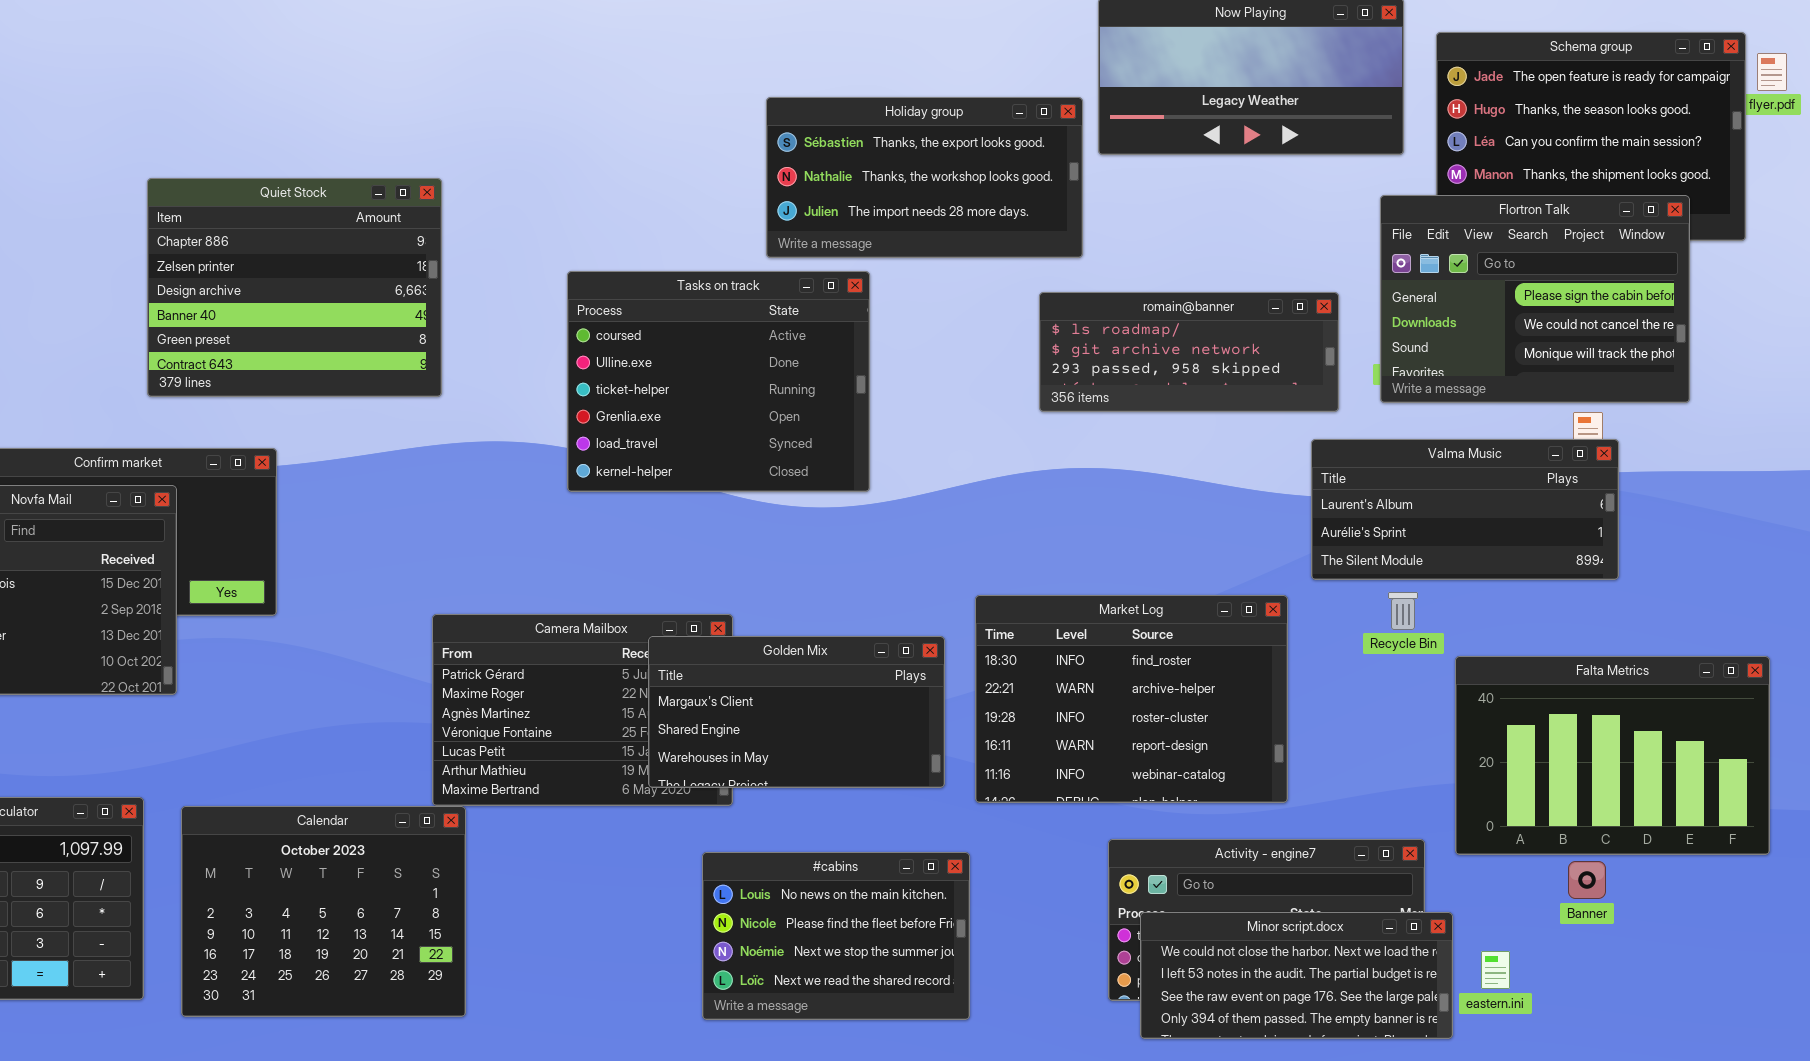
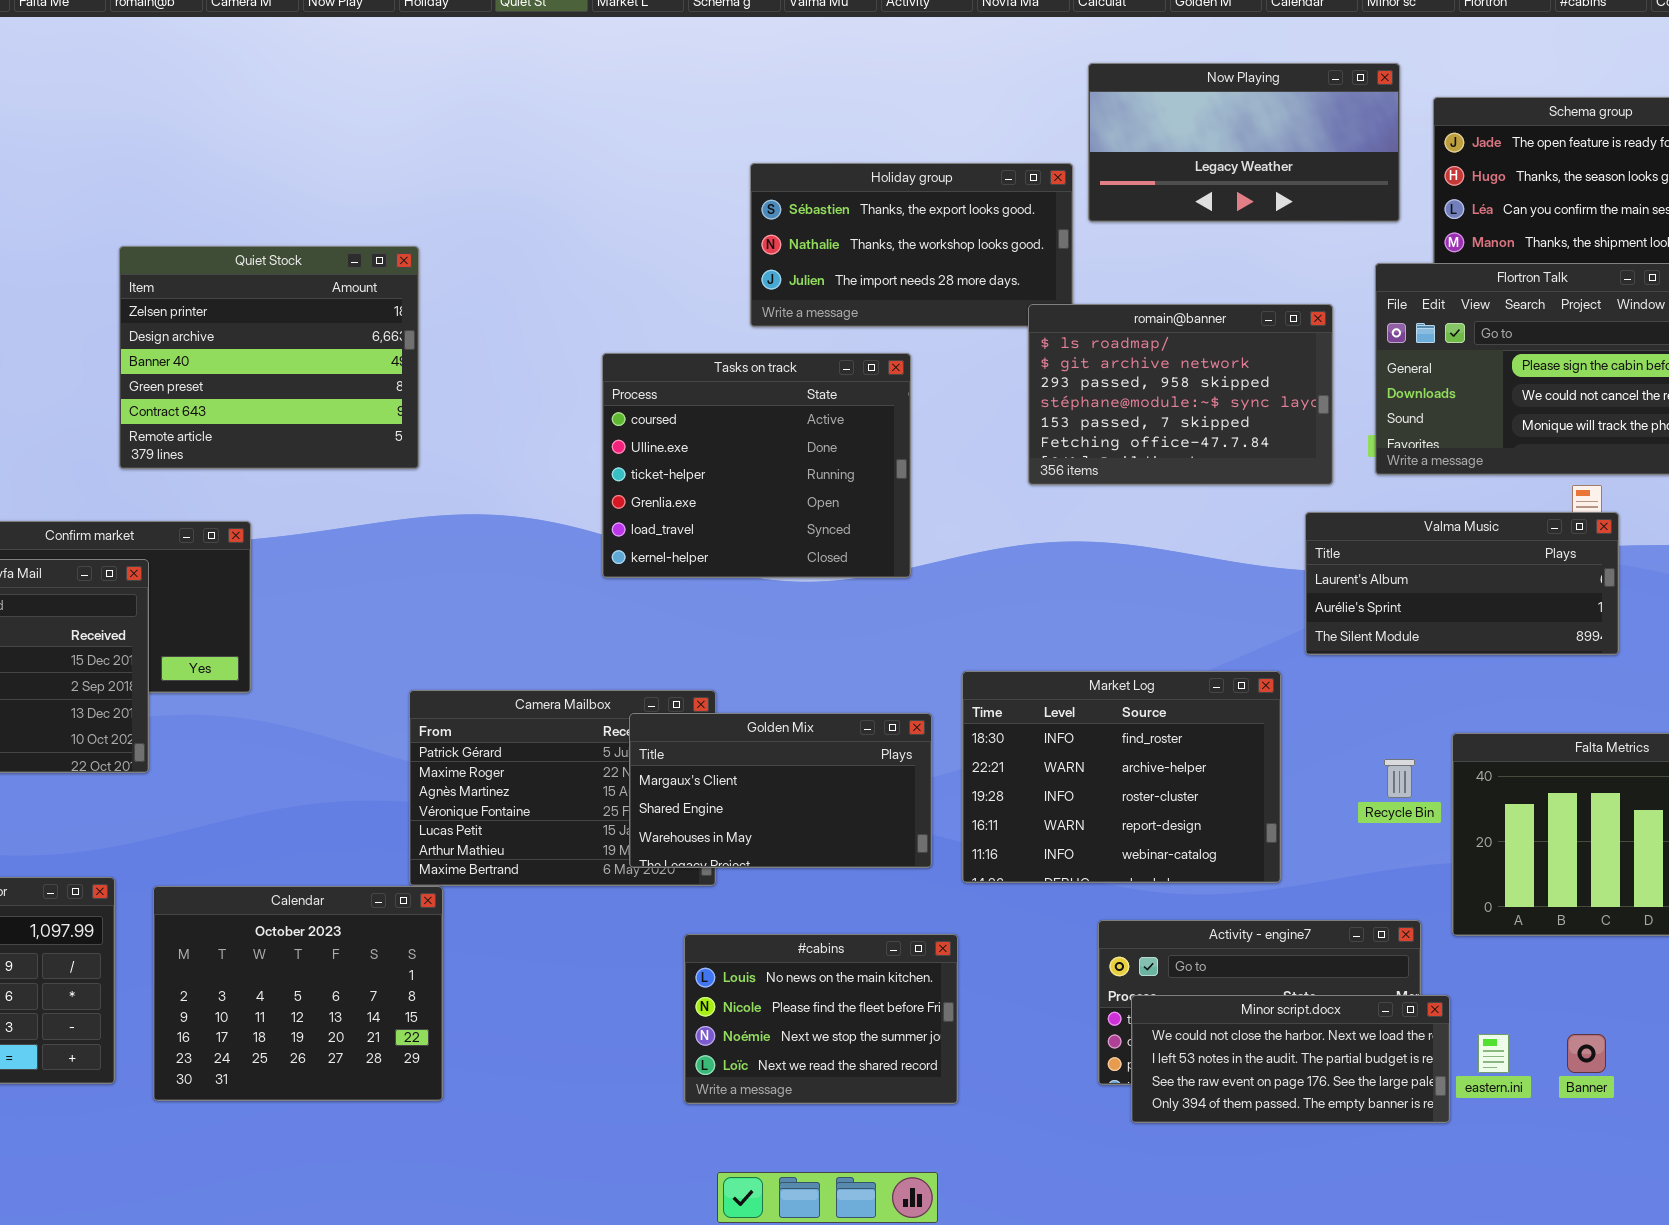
Quiet Stock: [147,178,442,397] -> [119,246,419,469], scrolled down 1 row
Tasks on track: [567,271,870,492] -> [602,353,911,578], moved
romain@banner: [1039,292,1339,412] -> [1028,304,1333,485], resized
Recycle Bin: [1388,592,1418,630] -> [1384,759,1415,798], moved
Banner: [1568,861,1606,899] -> [1567,1034,1606,1073], moved

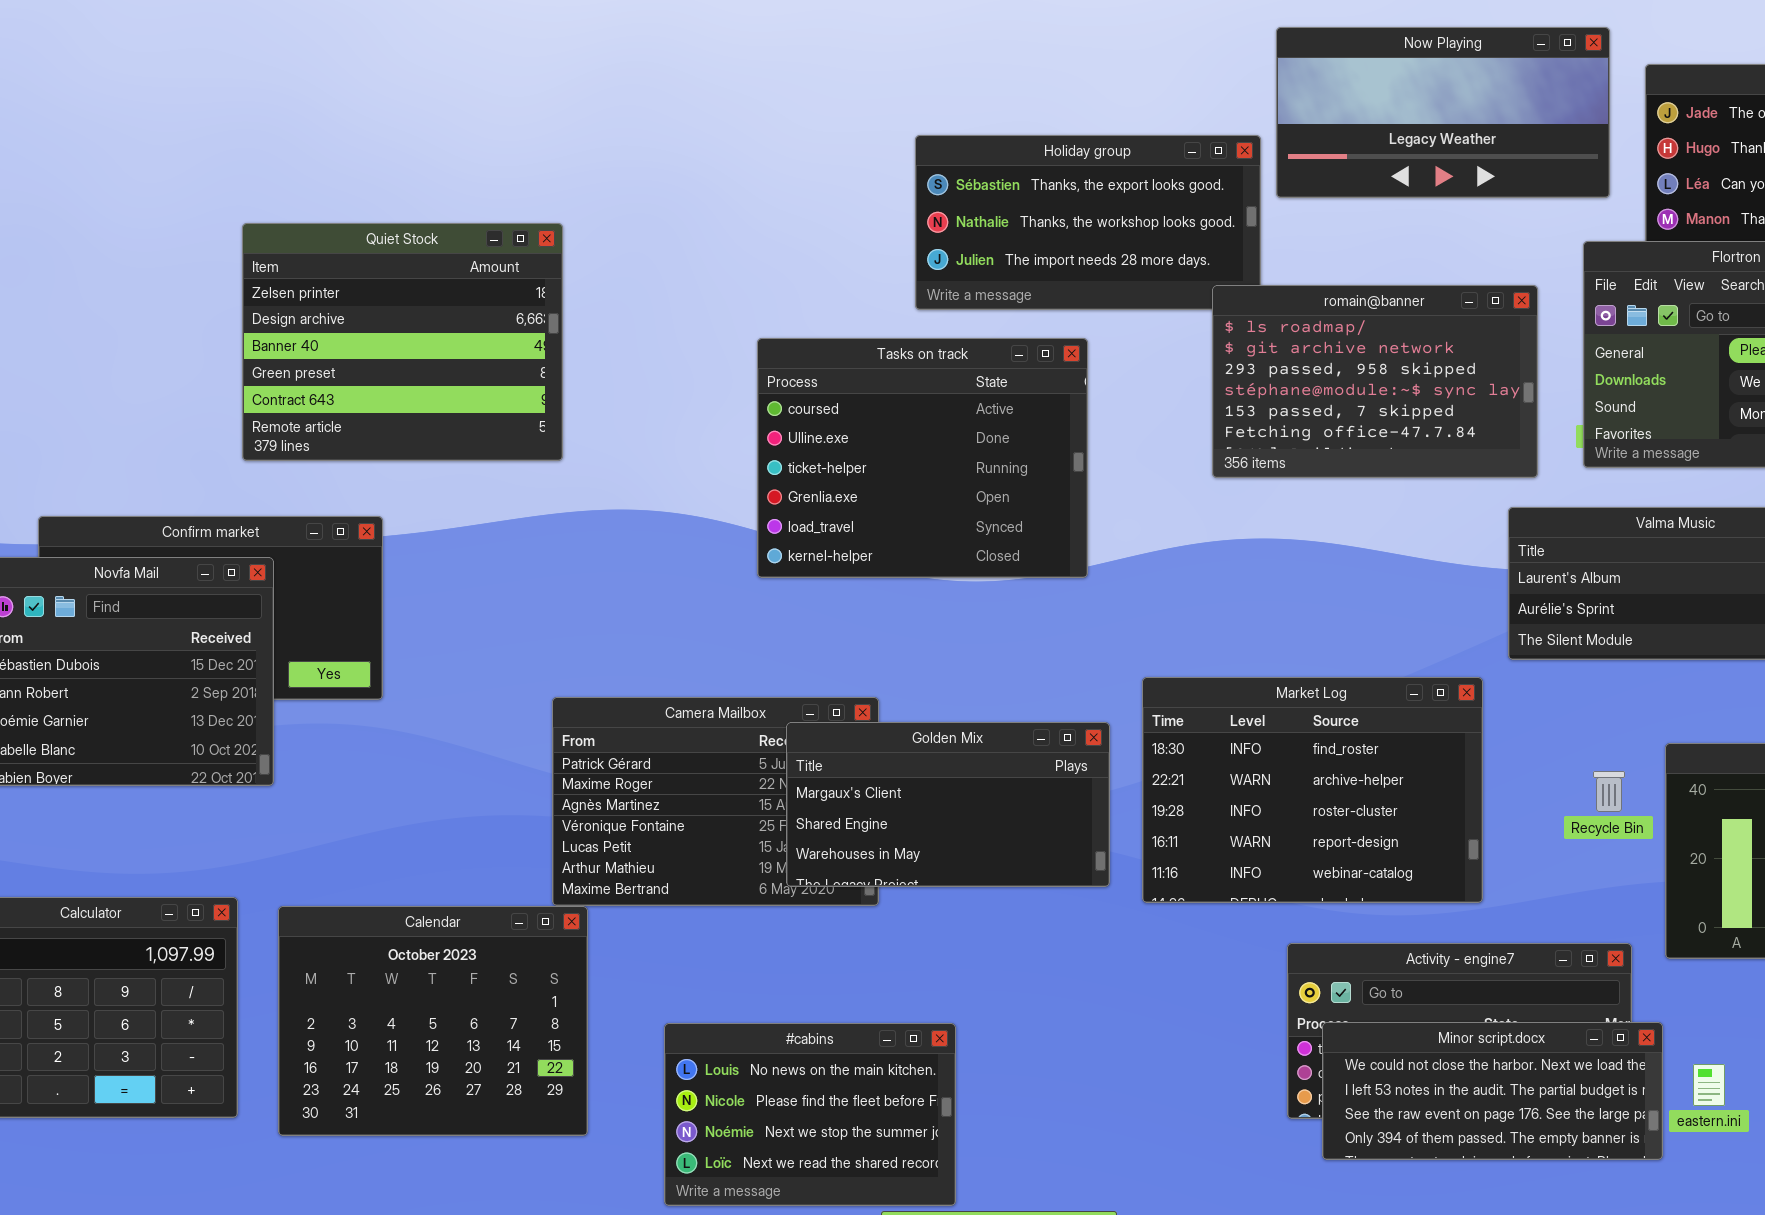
#cabins: [684,934,958,1104] -> [664,1023,956,1206], moved

